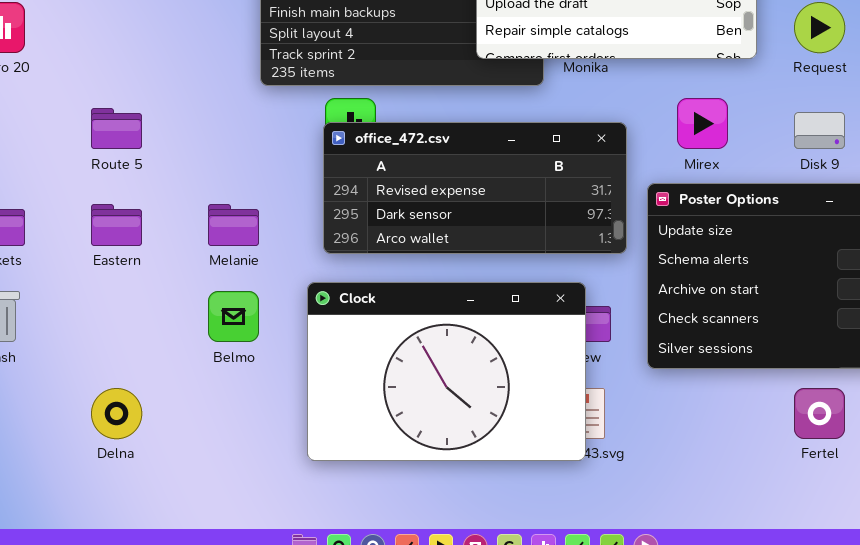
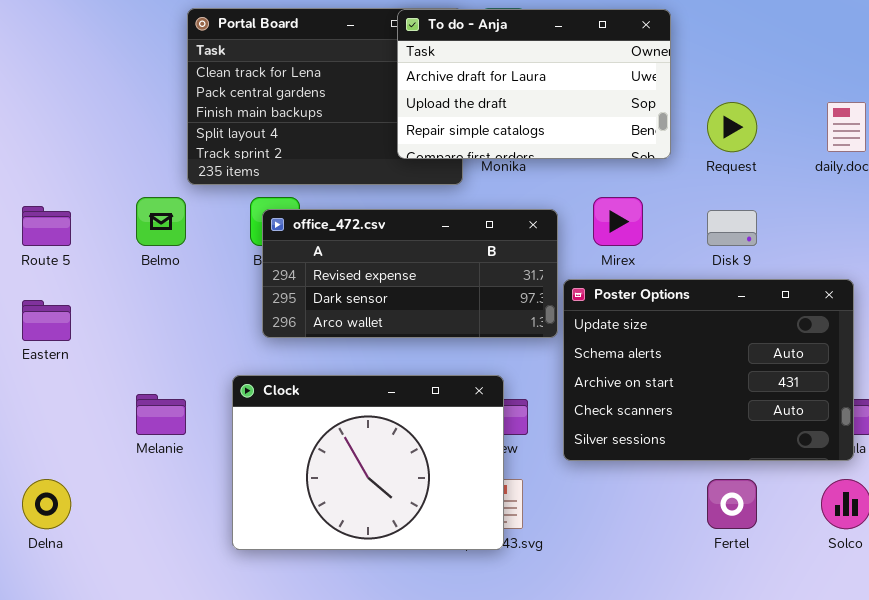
office_472.csv: [323,122,627,254] -> [262,209,558,338], moved
Melanie: [208,204,259,246] -> [136,394,186,435], moved
Belmo: [208,291,259,342] -> [136,197,186,246], moved

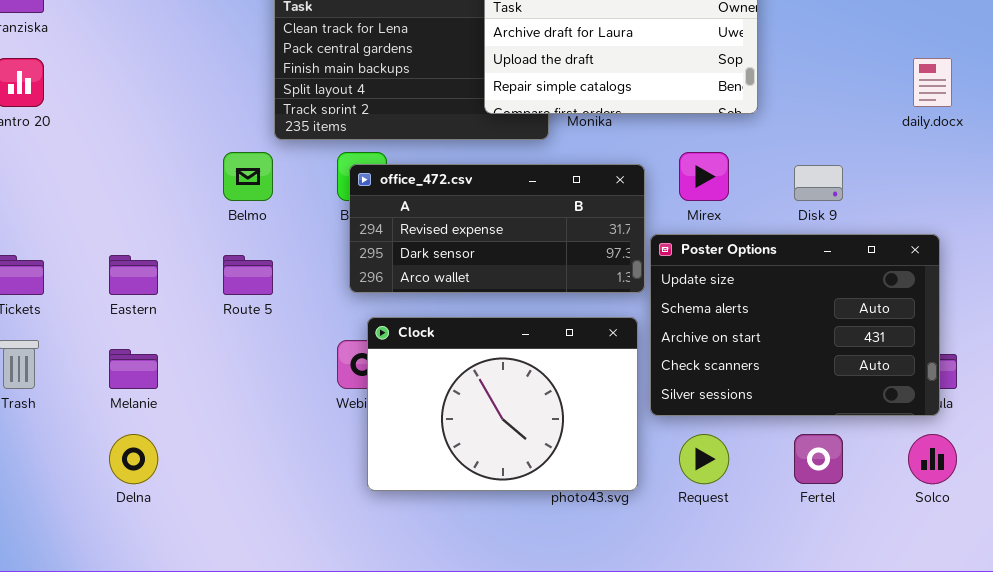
Request: [707,102,757,152] -> [679,434,729,484], moved
Route 5: [22,206,71,246] -> [223,255,273,295], moved
Clock: [232,375,504,550] -> [367,317,638,491], moved
Melanie: [136,394,186,435] -> [109,349,158,389], moved

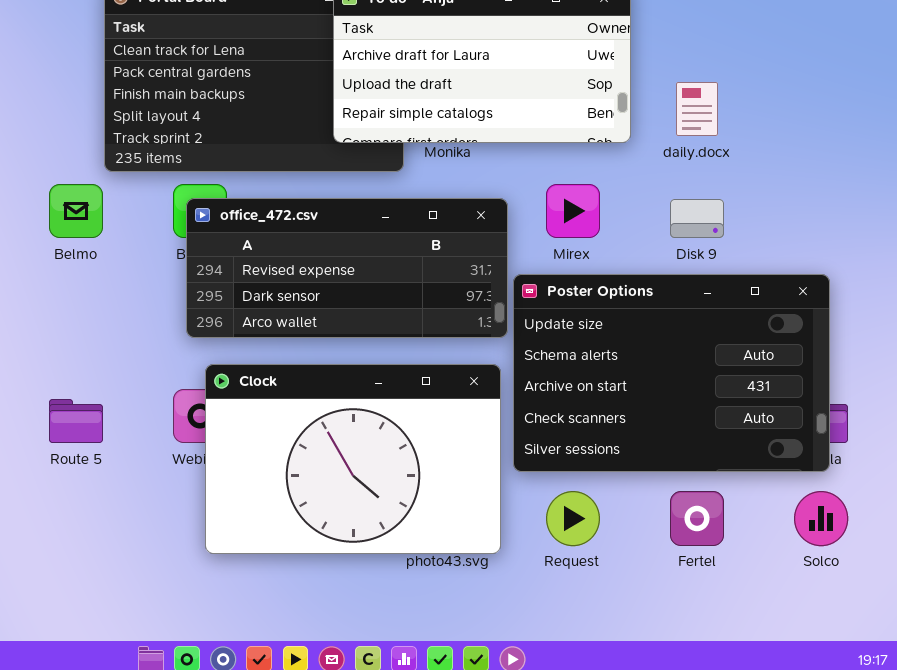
daily.docx: [913,58,952,107] -> [676,82,718,136], moved
Route 5: [223,255,273,295] -> [49,399,103,443], moved

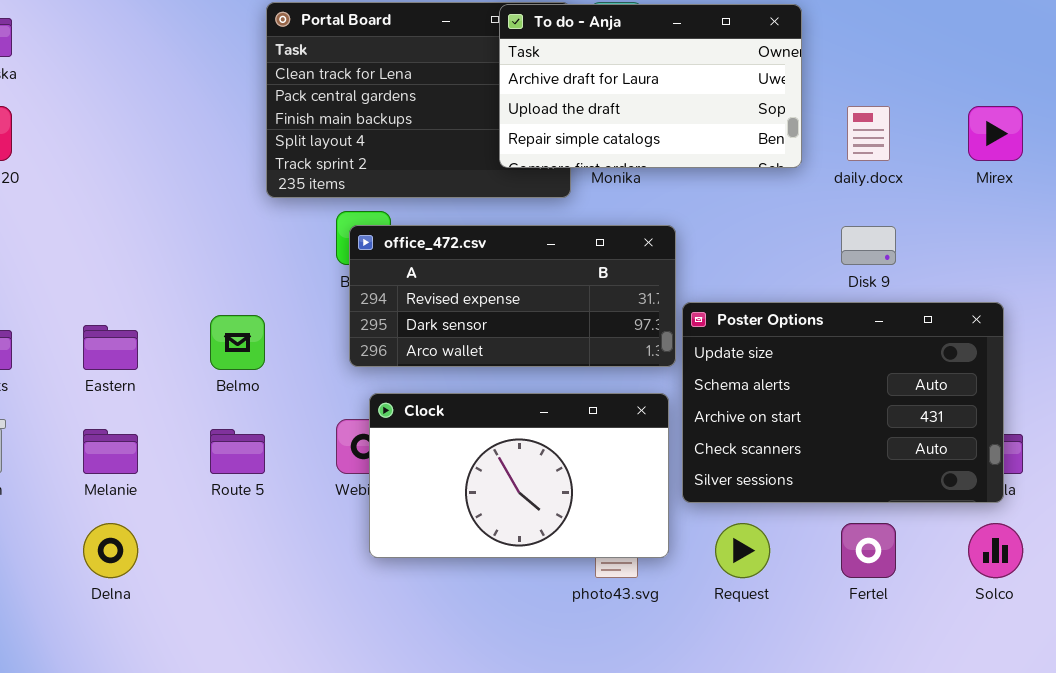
Belmo: [49,184,103,238] -> [210,315,265,370], moved
Mirex: [546,184,600,238] -> [968,106,1023,161], moved
Clock: [205,364,501,554] -> [369,393,669,558], resized

